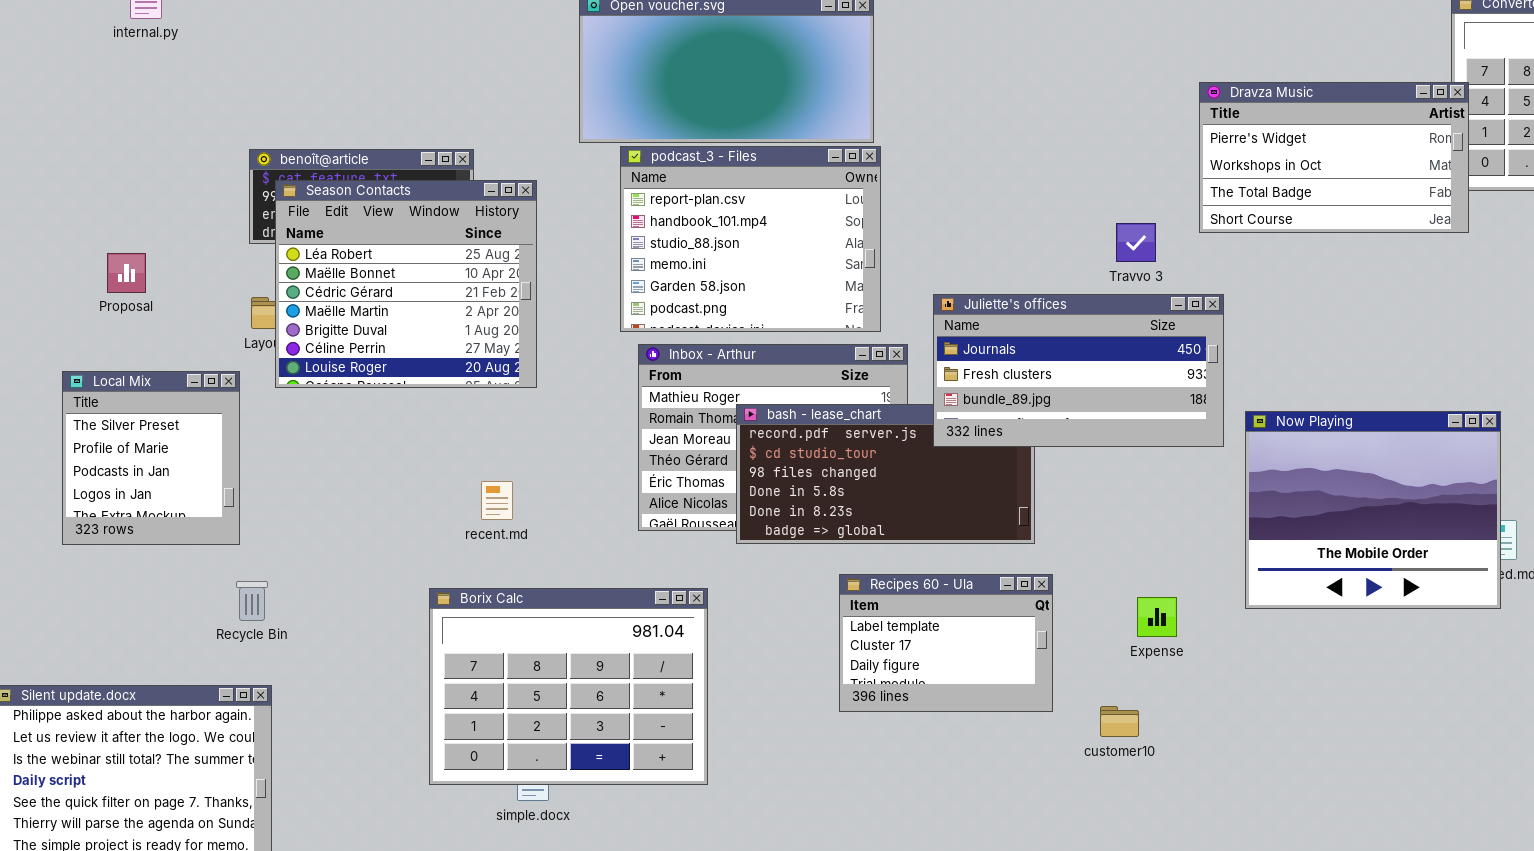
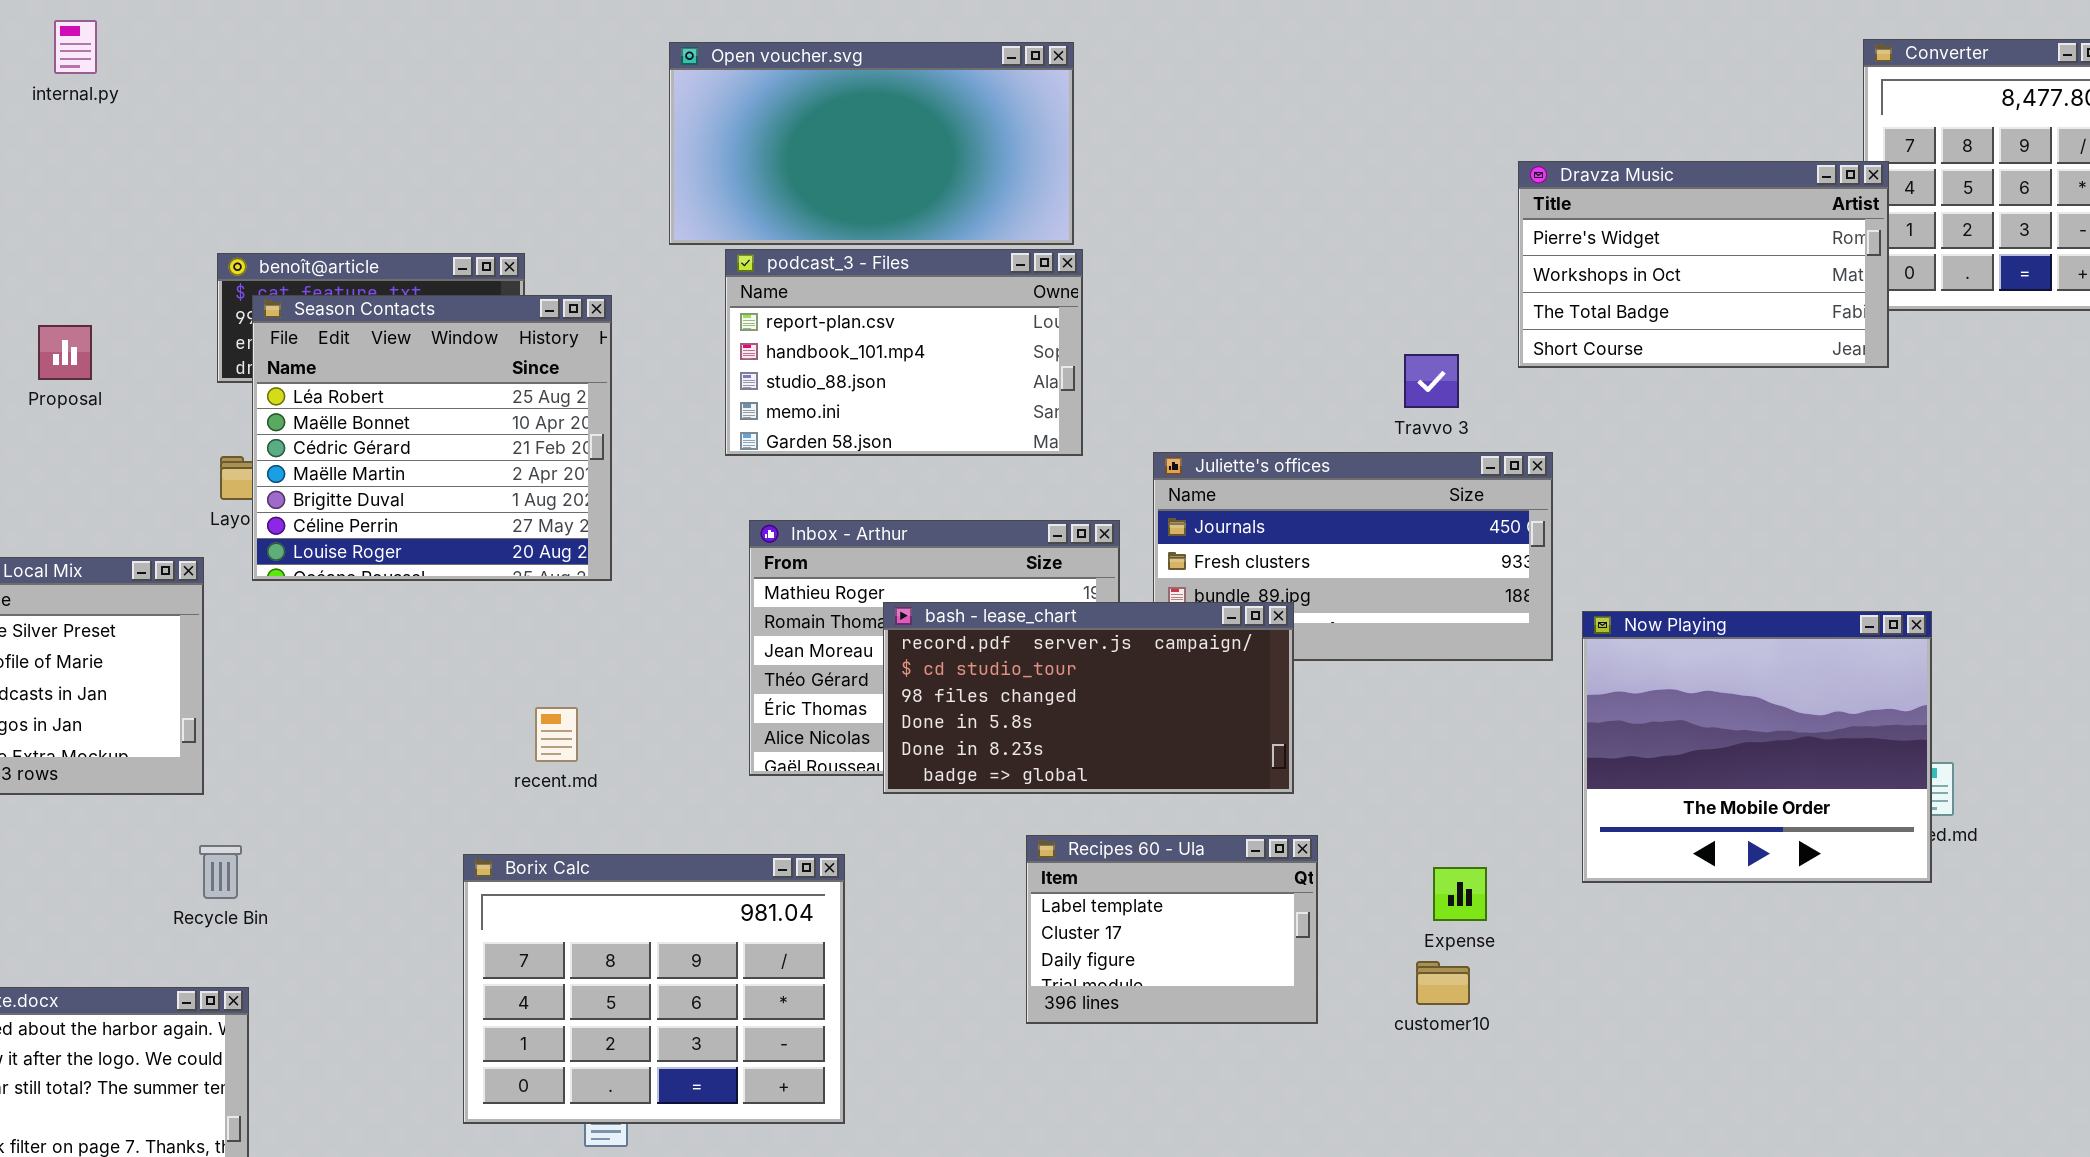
podcast_3 - Files: [620,146,881,332] -> [725,249,1083,456], resized
Proposal: [107,253,146,293] -> [38,325,92,380], moved
bash - lease_chart: [736,404,1035,544] -> [883,602,1294,794], raised
customer10: [1100,706,1139,737] -> [1416,961,1470,1005], moved

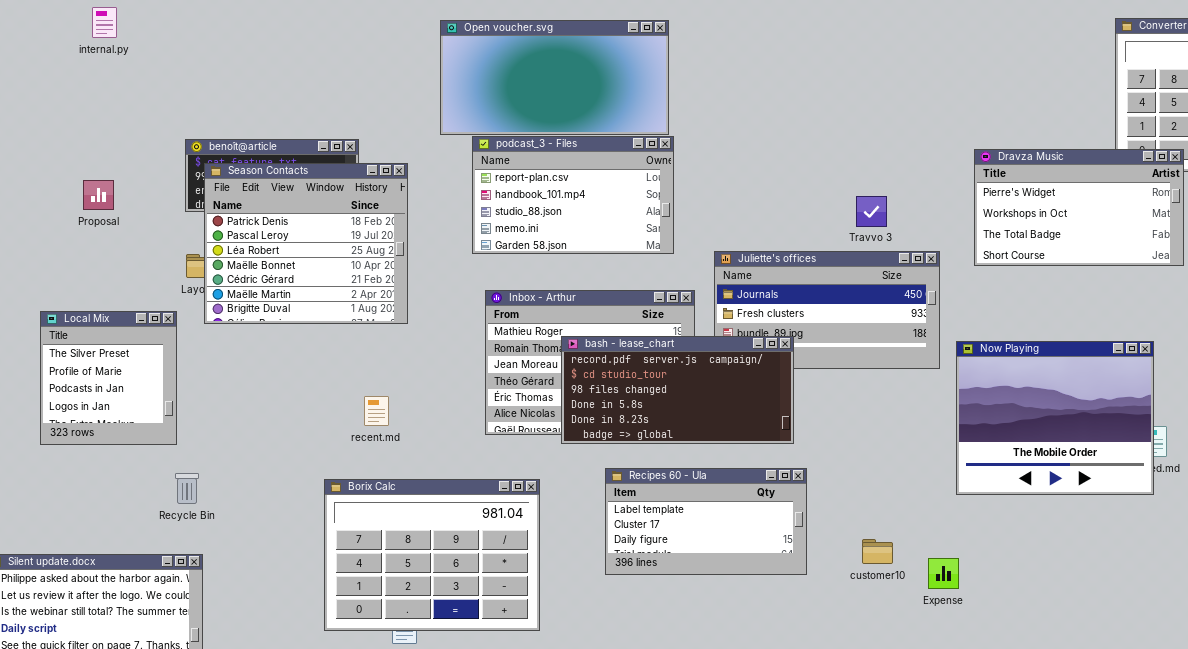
Dravza Music: [1518,161,1889,368] -> [974,149,1184,266], moved
Season Contacts: [252,295,612,581] -> [204,163,408,324], scrolled up 2 rows
Recipes 60 - Ula: [1026,835,1318,1024] -> [605,468,807,575], resized
Expense: [1433,867,1487,921] -> [928,558,959,589], moved

